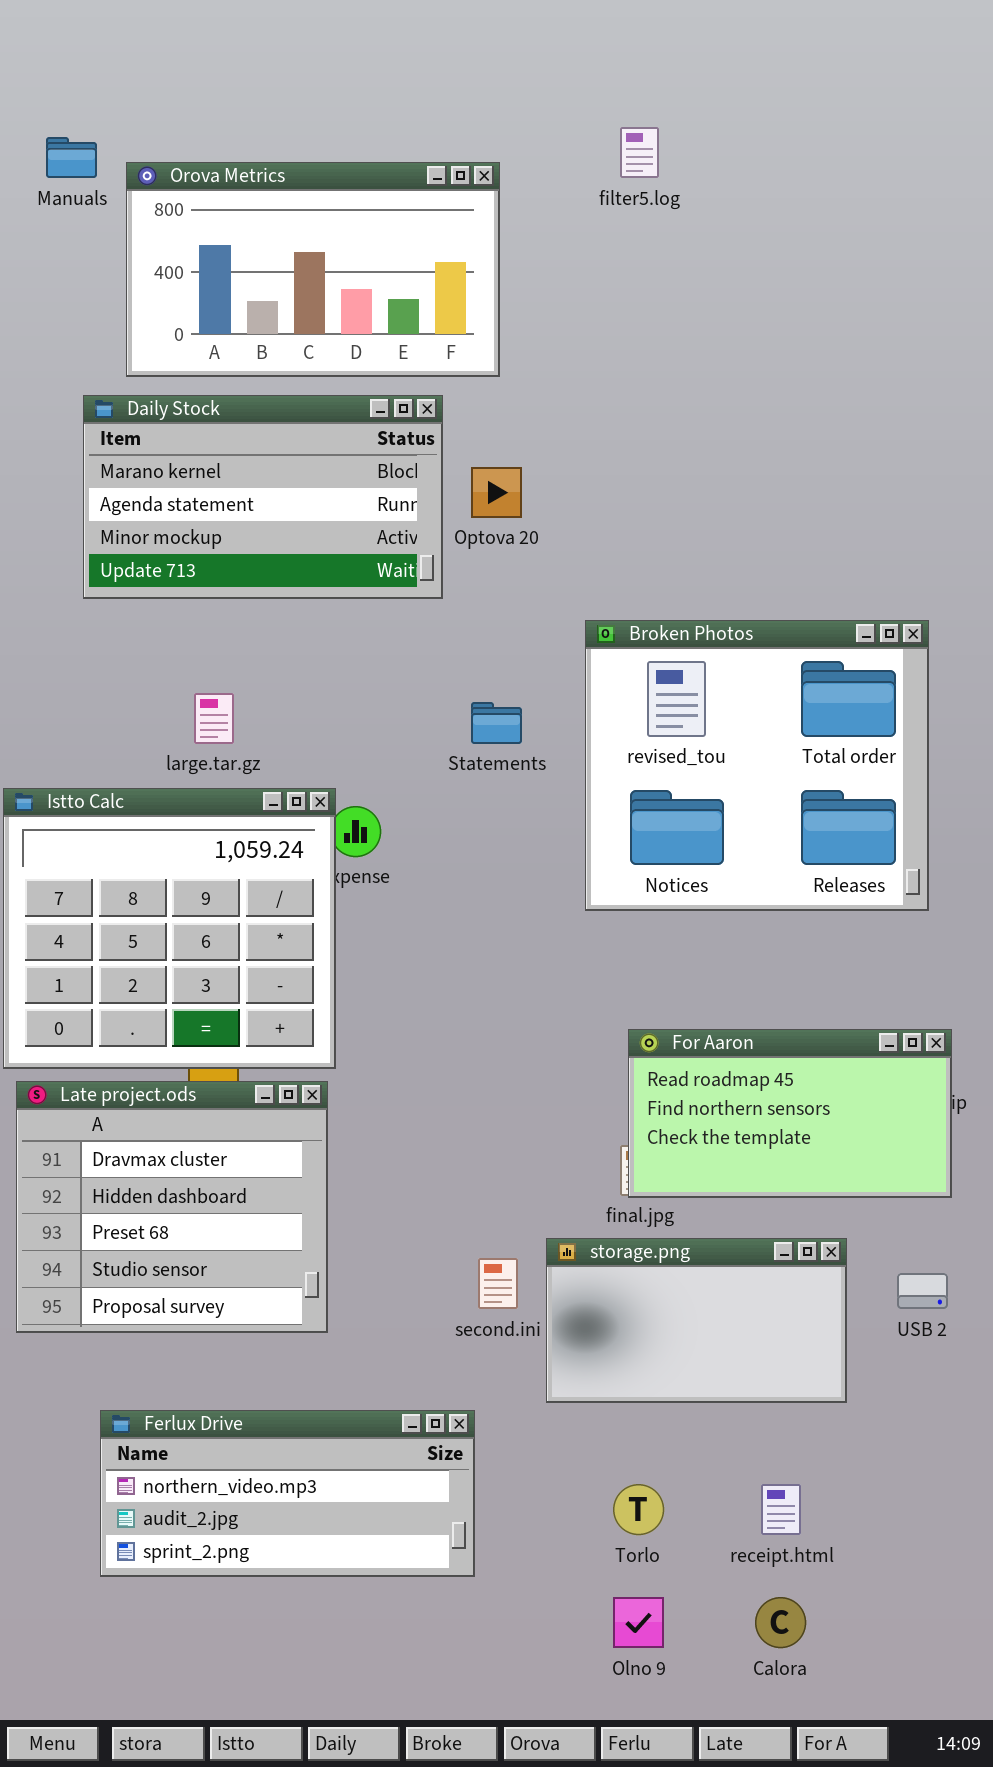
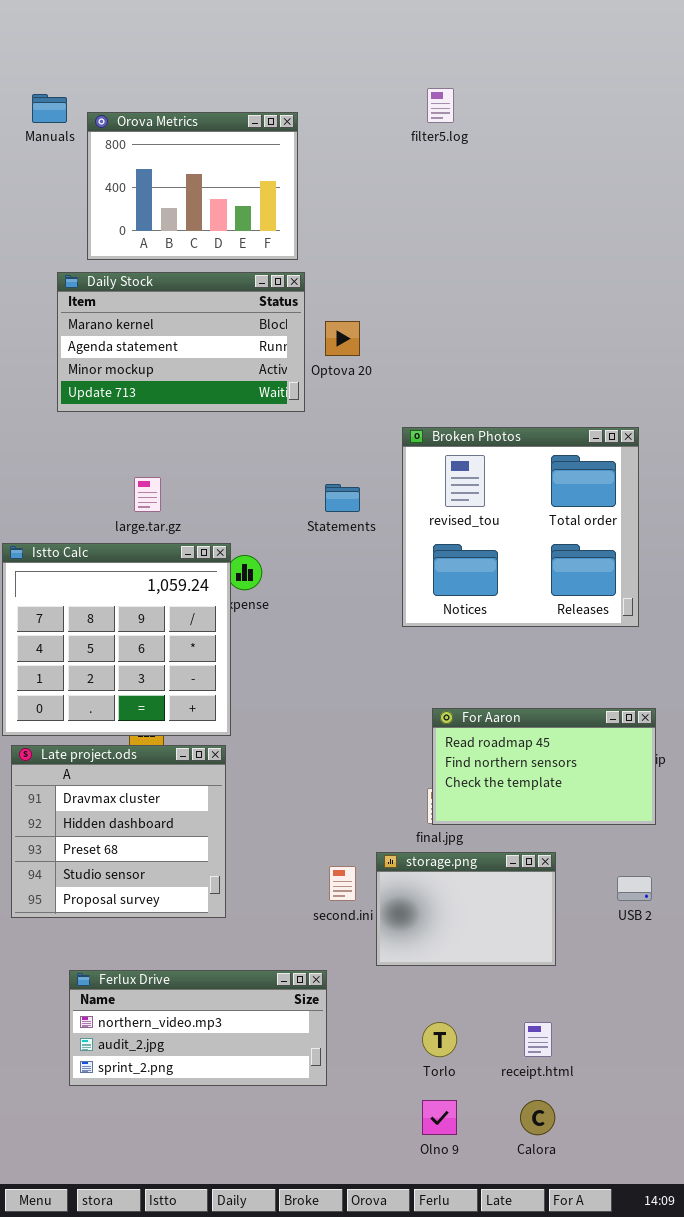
Orova Metrics: [126,162,500,377] -> [87,112,298,260], resized
storage.png: [546,1238,847,1403] -> [376,852,556,966], resized

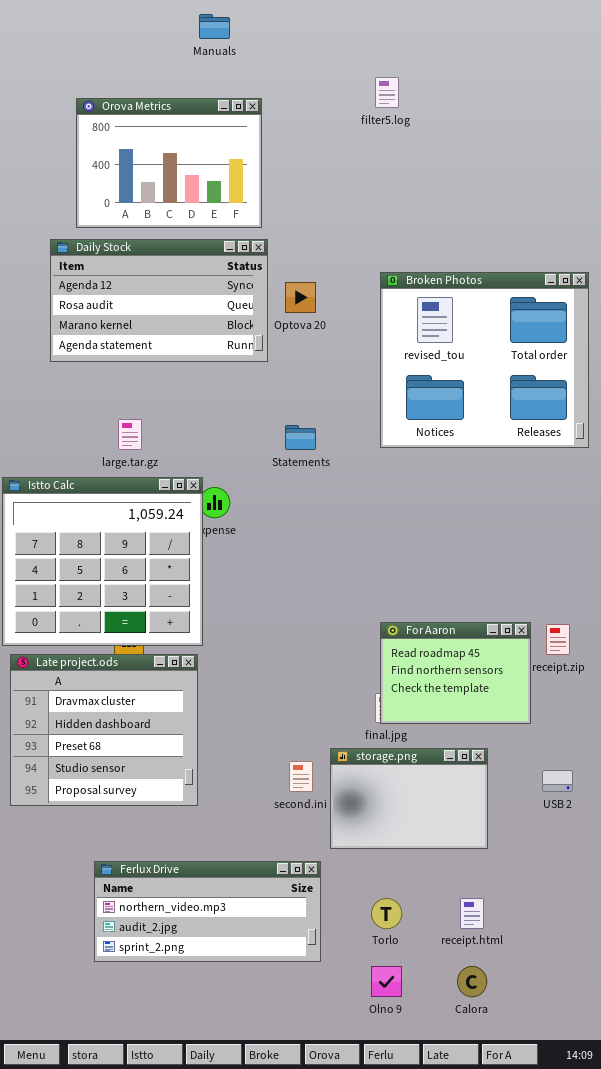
Manuals: [32,94,67,123] -> [199,14,230,39], moved
Daily Stock: [57,272,305,412] -> [50,239,268,362], scrolled up 2 rows
Broken Photos: [402,427,639,627] -> [380,272,589,448], moved
For Aaron: [432,708,656,825] -> [380,622,531,724], resized
Ferlux Drive: [69,970,327,1086] -> [94,861,321,962], moved

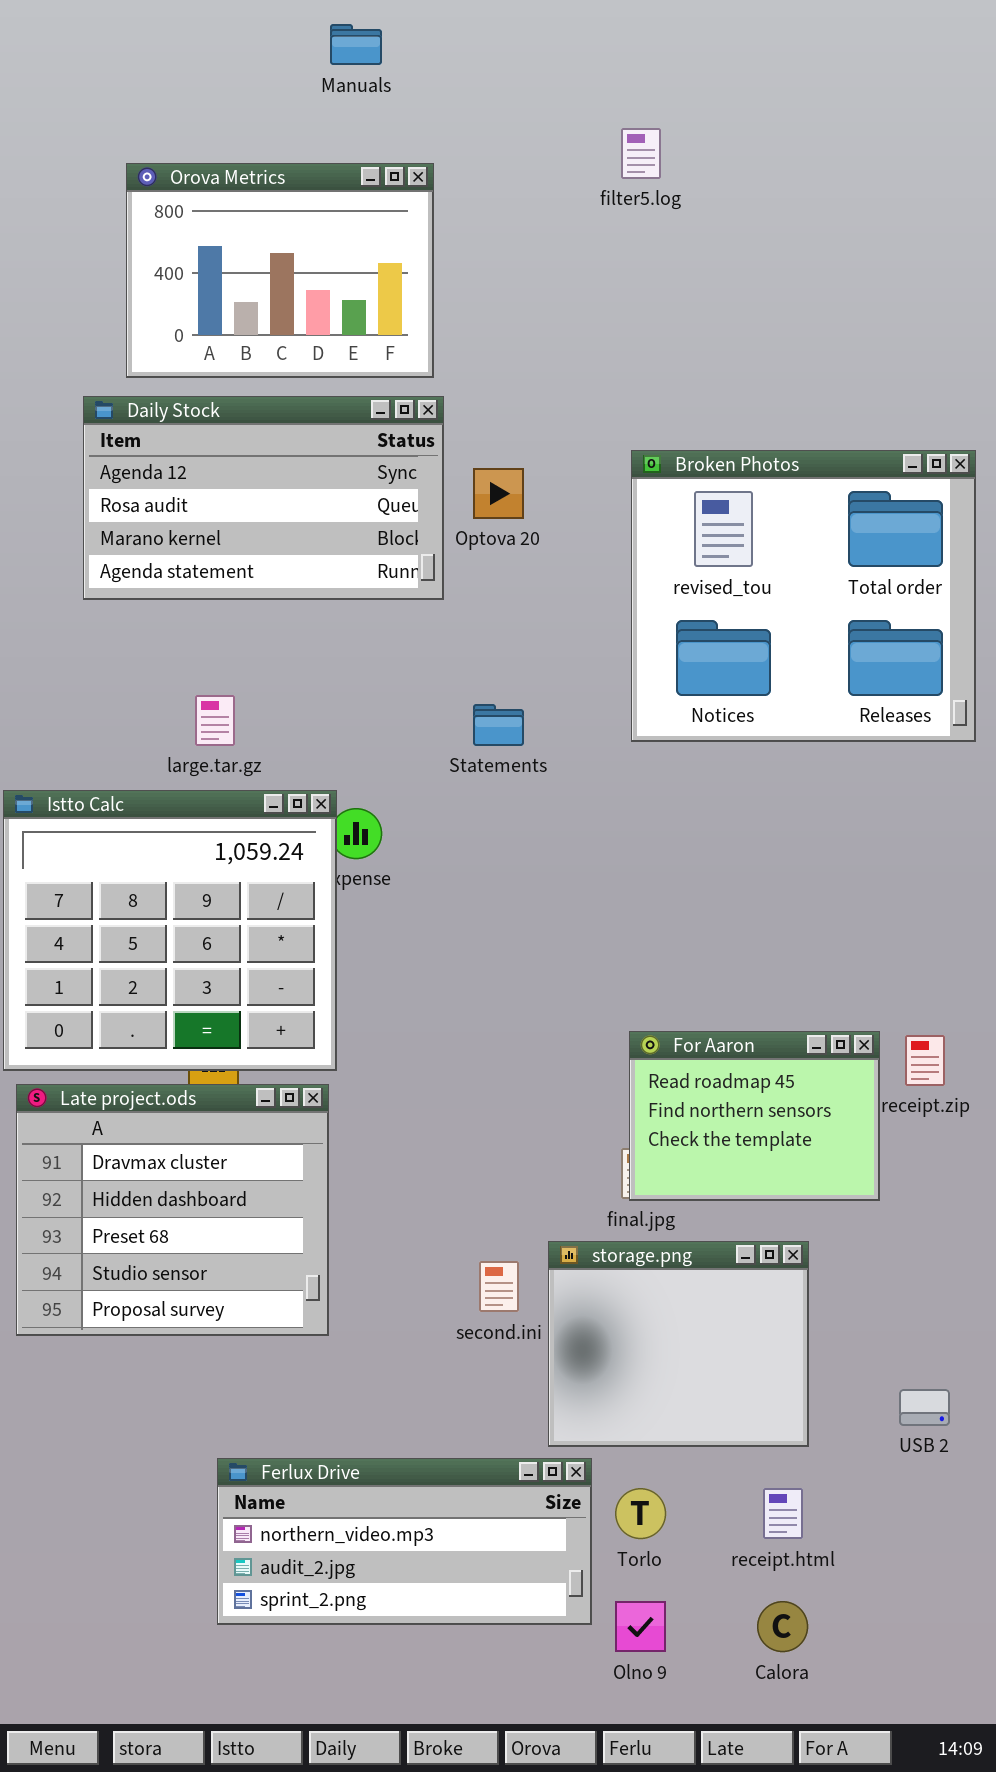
storage.png: [330,748,488,849] -> [548,1241,809,1447], resized
USB 2: [542,770,573,792] -> [899,1389,950,1426], moved
Ferlux Drive: [94,861,321,962] -> [217,1458,592,1625], moved

